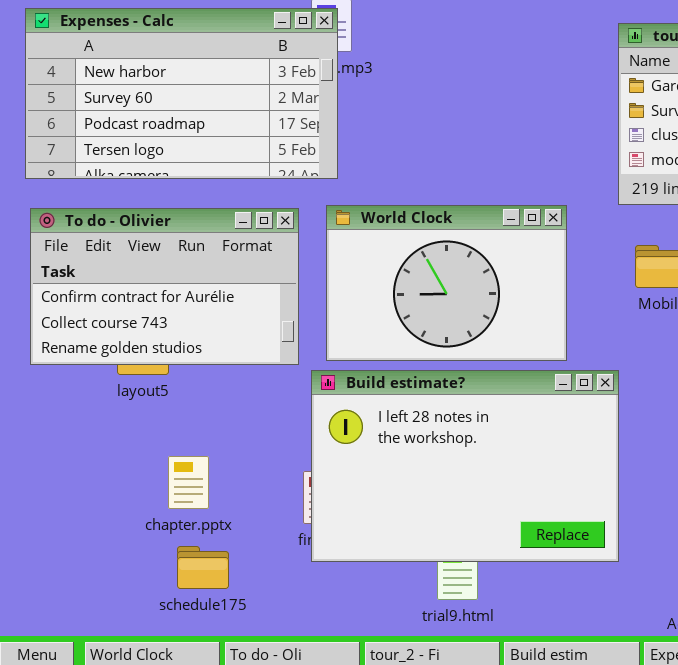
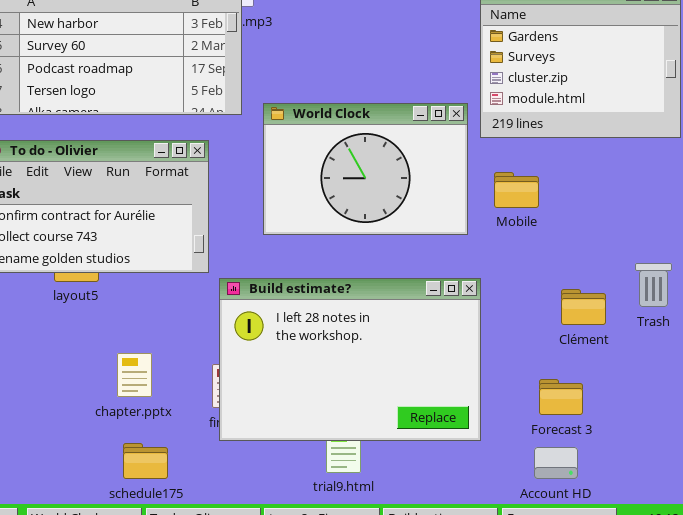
World Clock: [326,205,567,361] -> [263,103,468,235], moved
chapter.pptx: [168,456,209,509] -> [117,353,152,397], moved
schedule175: [177,546,229,589] -> [123,443,168,479], moved

